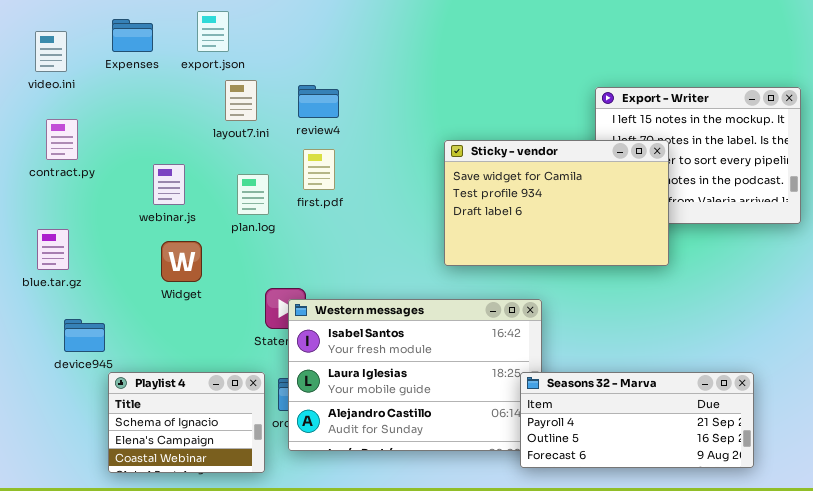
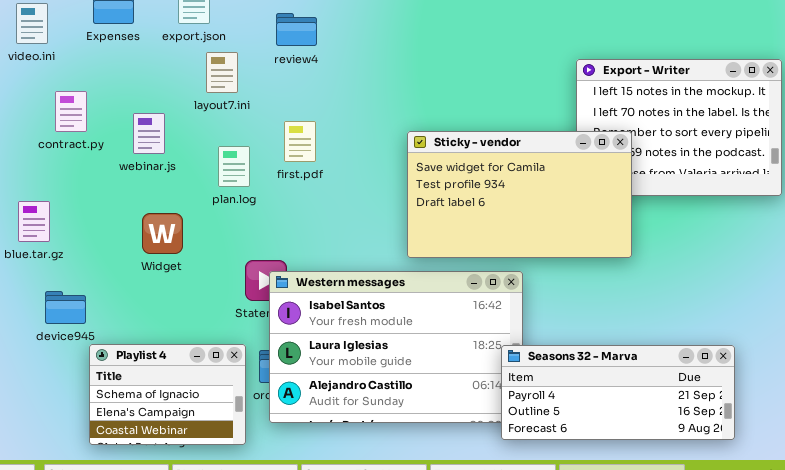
review4: [298,85,339,118] -> [276,13,317,46], moved
contract.py: [46,119,78,160] -> [55,91,87,132], moved
Sticky - vendor: [444,140,669,266] -> [407,131,632,258], moved
webinar.js: [153,164,185,205] -> [133,113,165,154], moved

